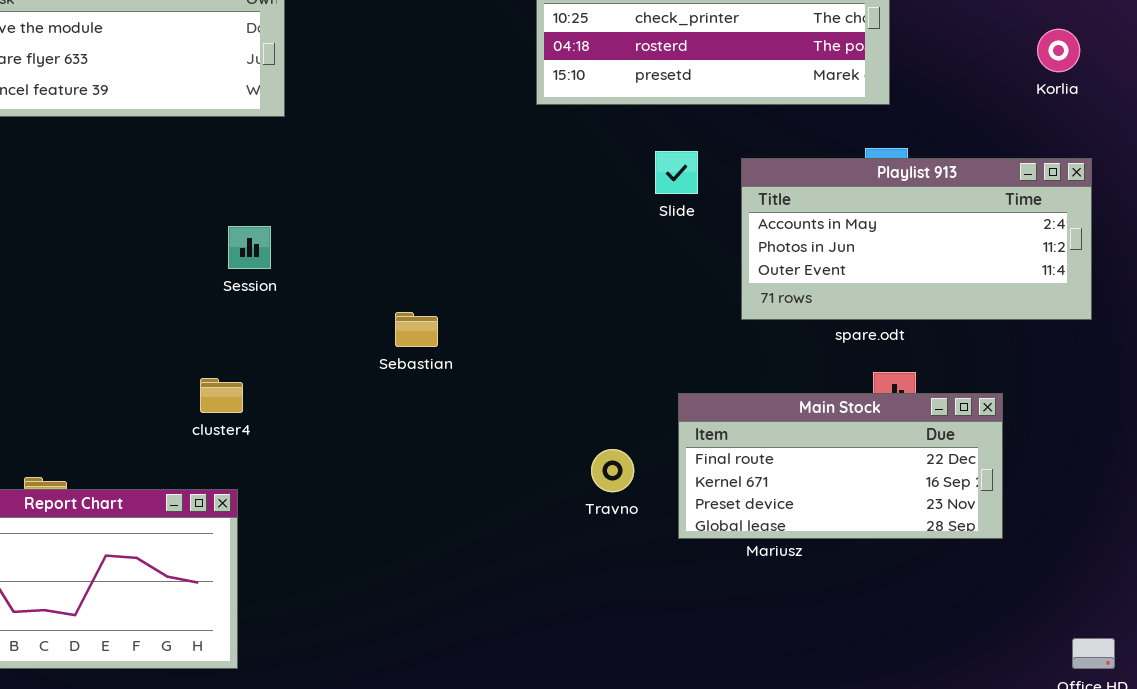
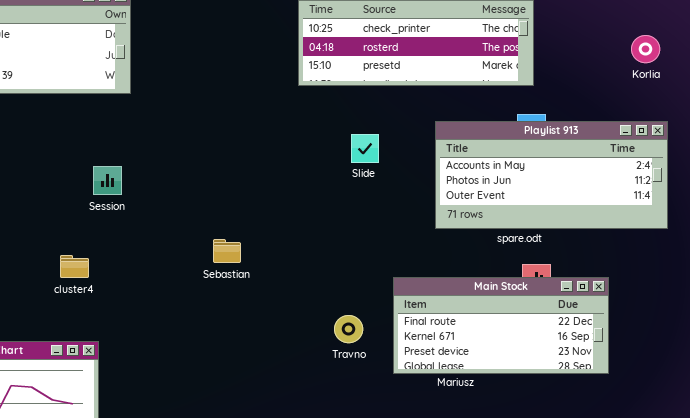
Slide: [655,151,698,194] -> [351,134,379,163], moved
Sebastian: [395,312,438,347] -> [213,239,241,263], moved
cluster4: [200,378,243,413] -> [60,255,89,278], moved

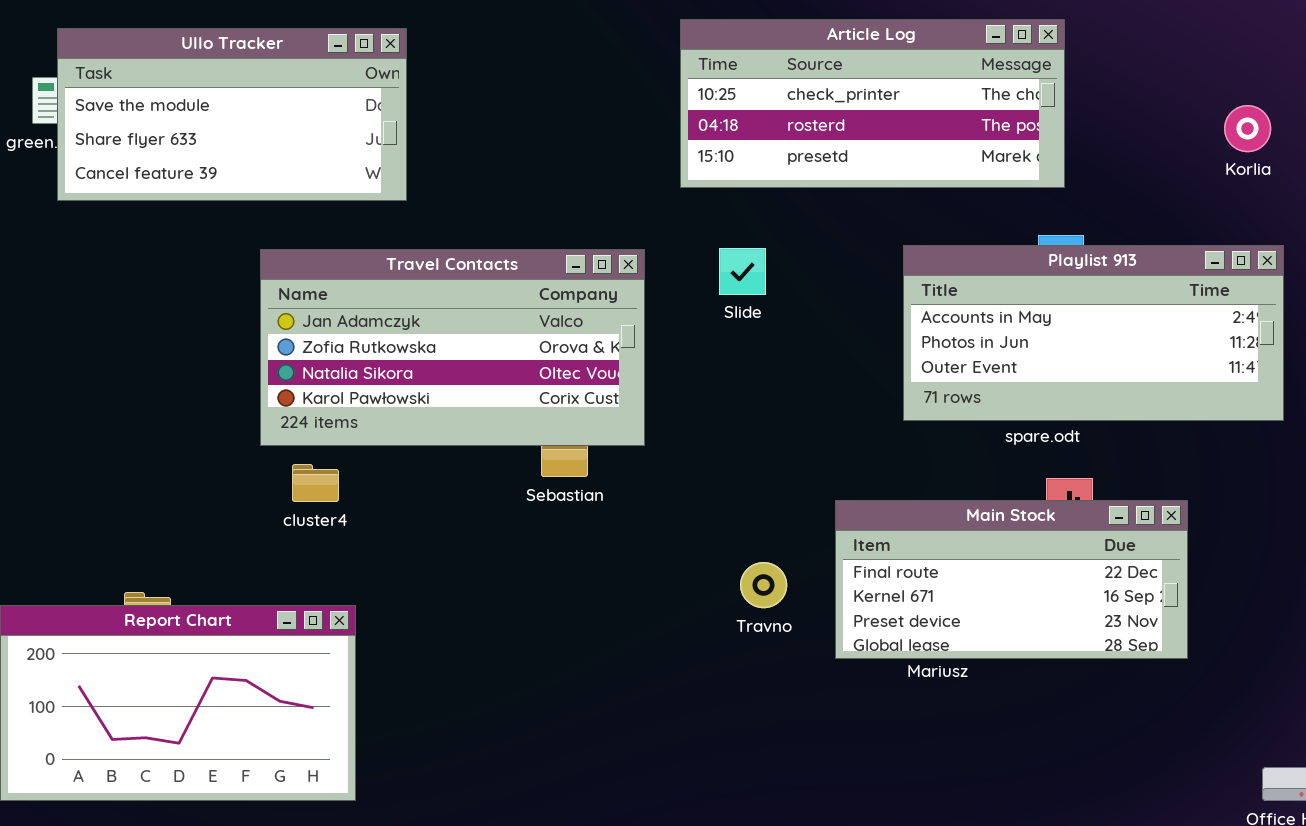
Travel Contacts: none -> [260,249,645,446], opened
Slide: [351,134,379,163] -> [719,248,766,295], moved

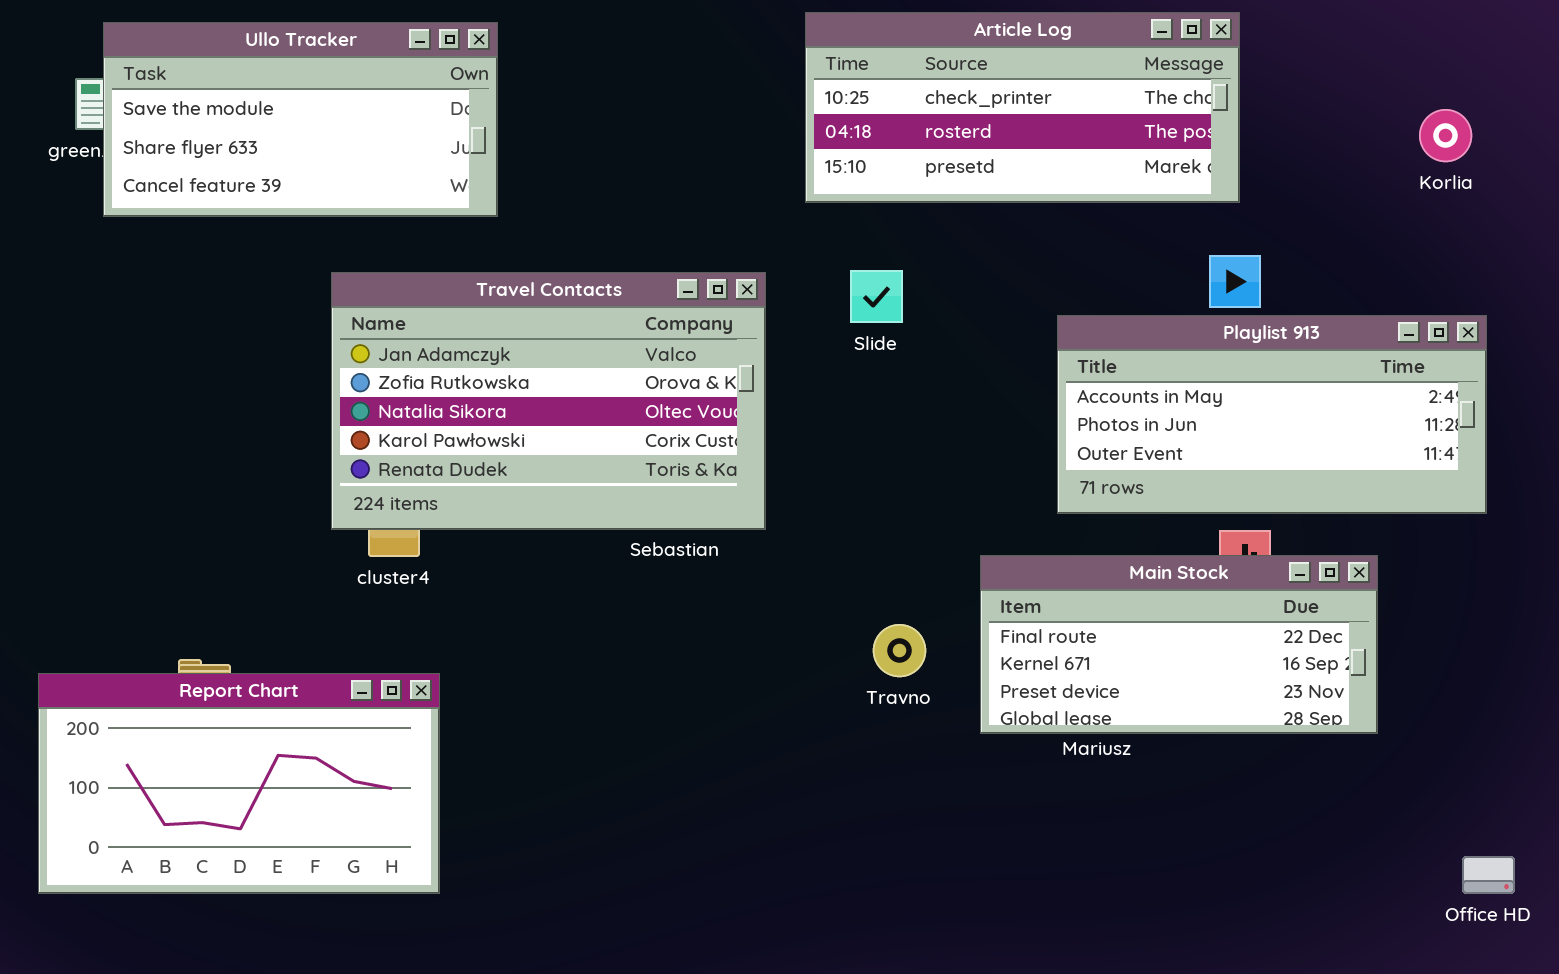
Playlist 913: [903,245,1284,421] -> [1057,315,1487,514], moved
Travel Contacts: [260,249,645,446] -> [331,272,766,530], resized

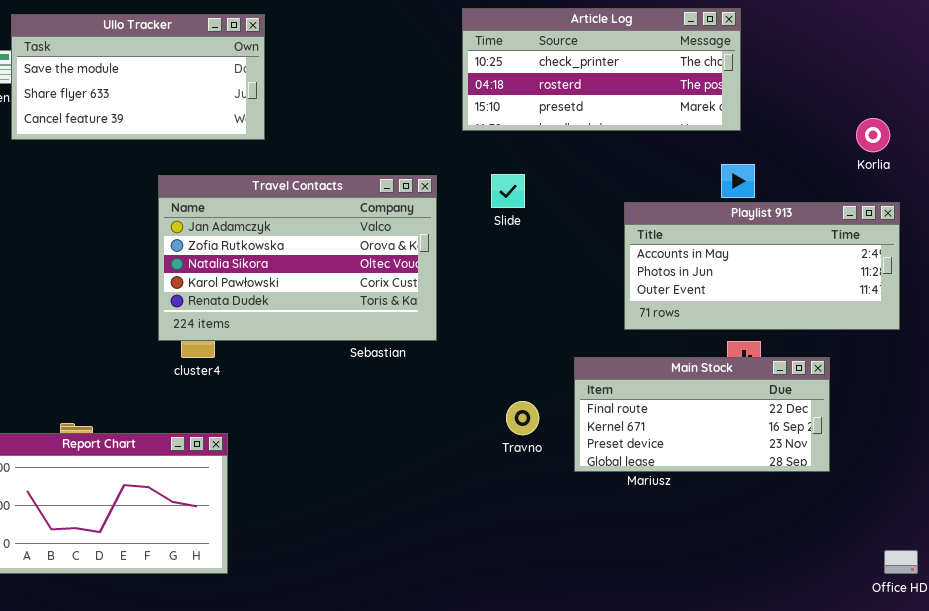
Korlia: [1419,109,1472,162] -> [856,118,890,152], moved

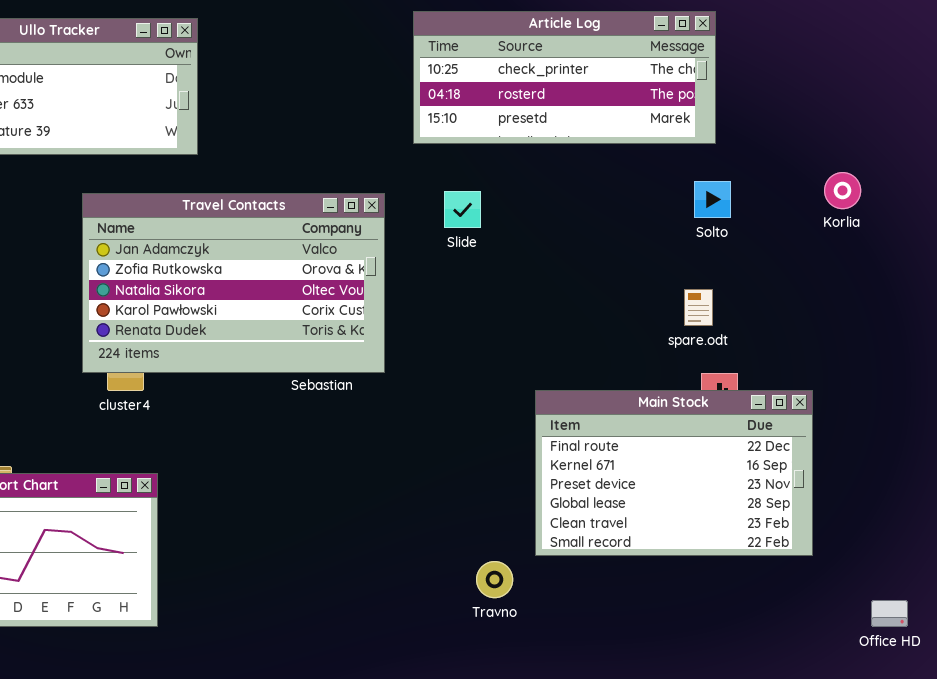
Korlia: [856,118,890,152] -> [824,172,861,209], moved
Playlist 913: [624,202,900,330] -> none, closed
Main Stock: [574,357,830,472] -> [535,390,813,556], resized
Travno: [506,401,539,435] -> [476,561,513,598], moved

